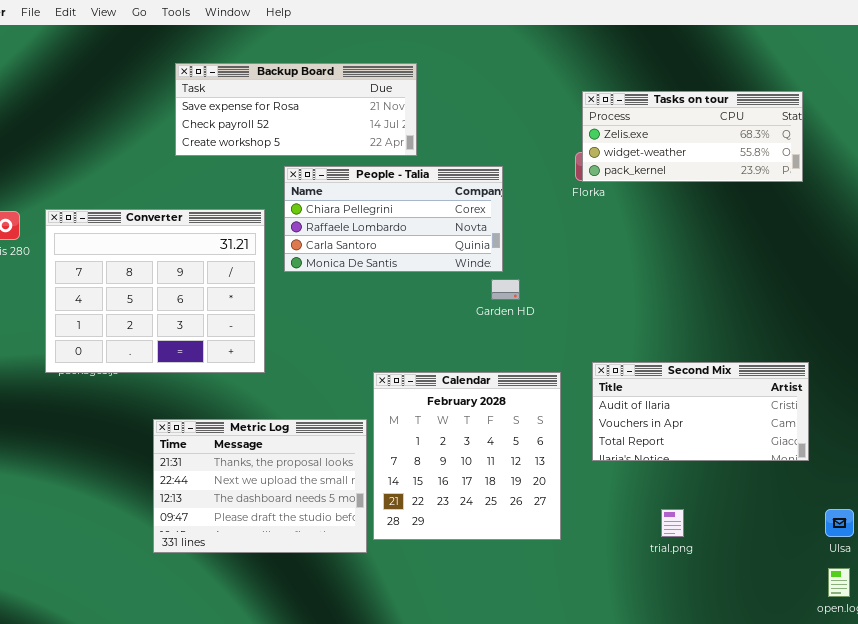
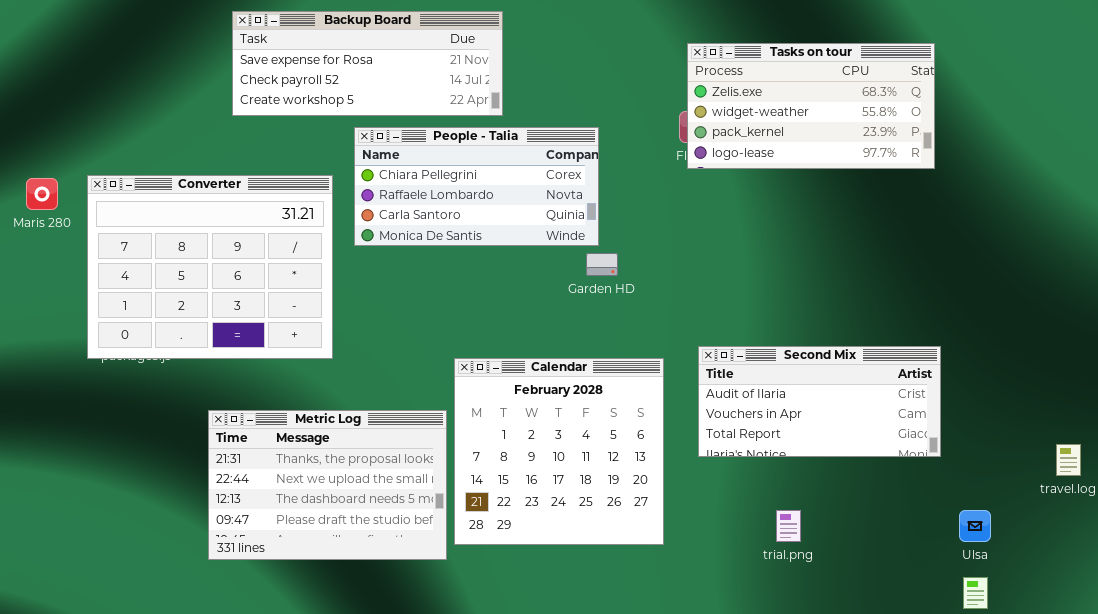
Tasks on tour: [582,91,803,182] -> [687,43,935,169], resized

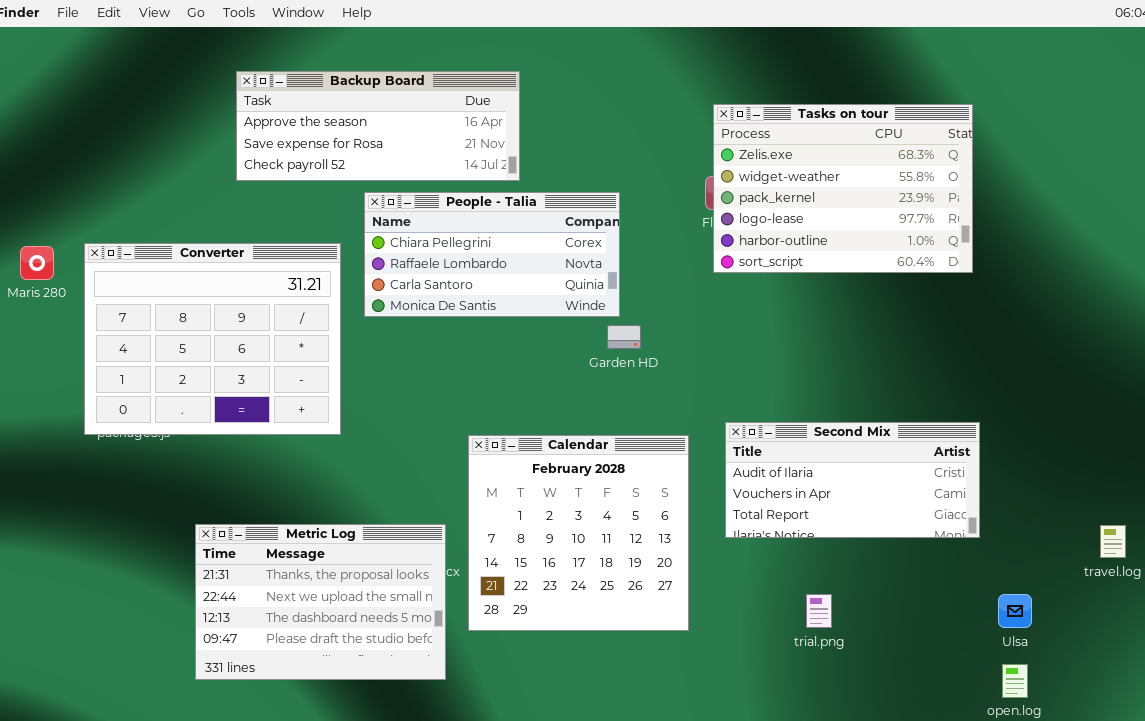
Backup Board: [232,11,503,116] -> [236,71,520,181], scrolled up 1 row
Tasks on tour: [687,43,935,169] -> [713,104,973,273], resized
Metric Log: [208,410,447,560] -> [195,524,446,680], moved

